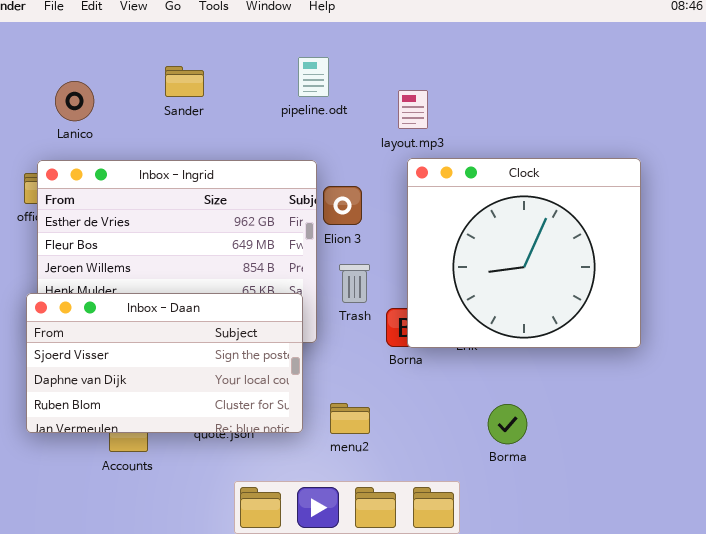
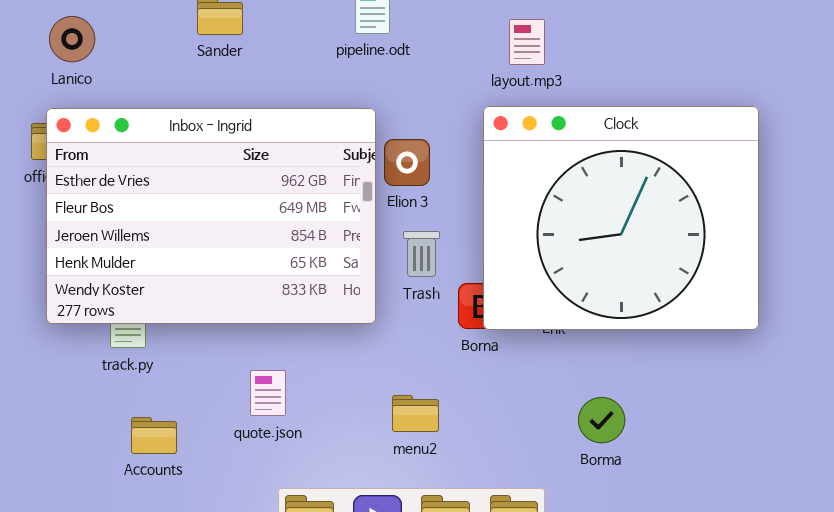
Lanico: [55,81,94,121] -> [49,16,95,62], moved
layout.mp3: [398,90,428,129] -> [509,19,545,65], moved
Inbox - Daan: [26,293,303,433] -> none, closed

